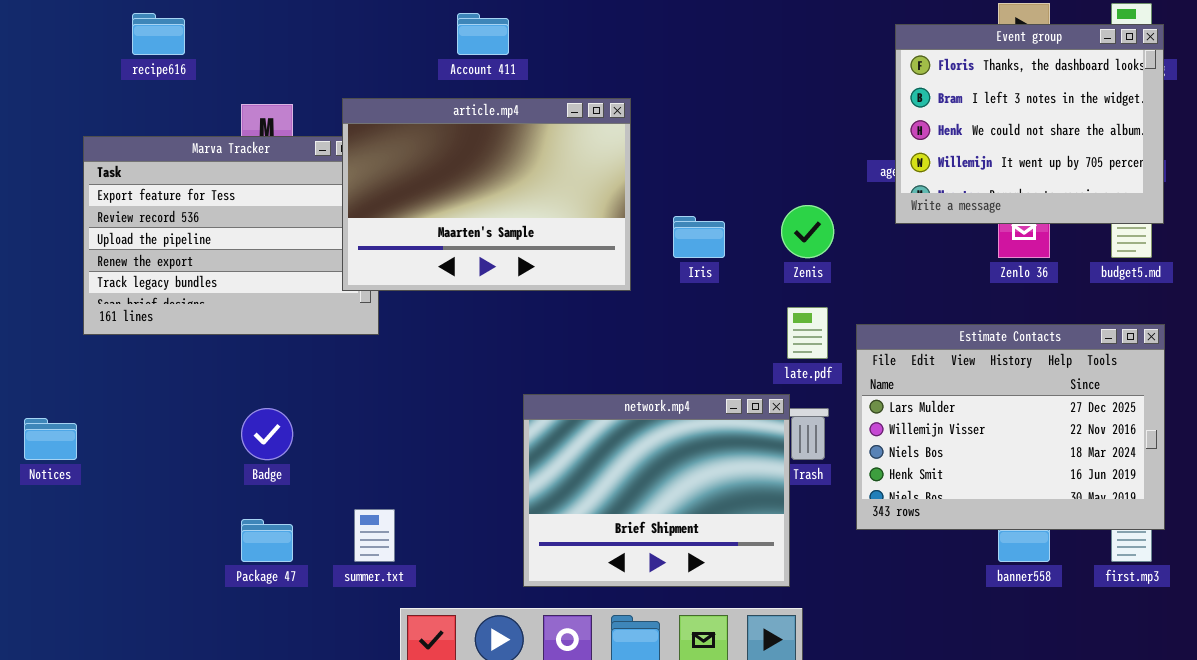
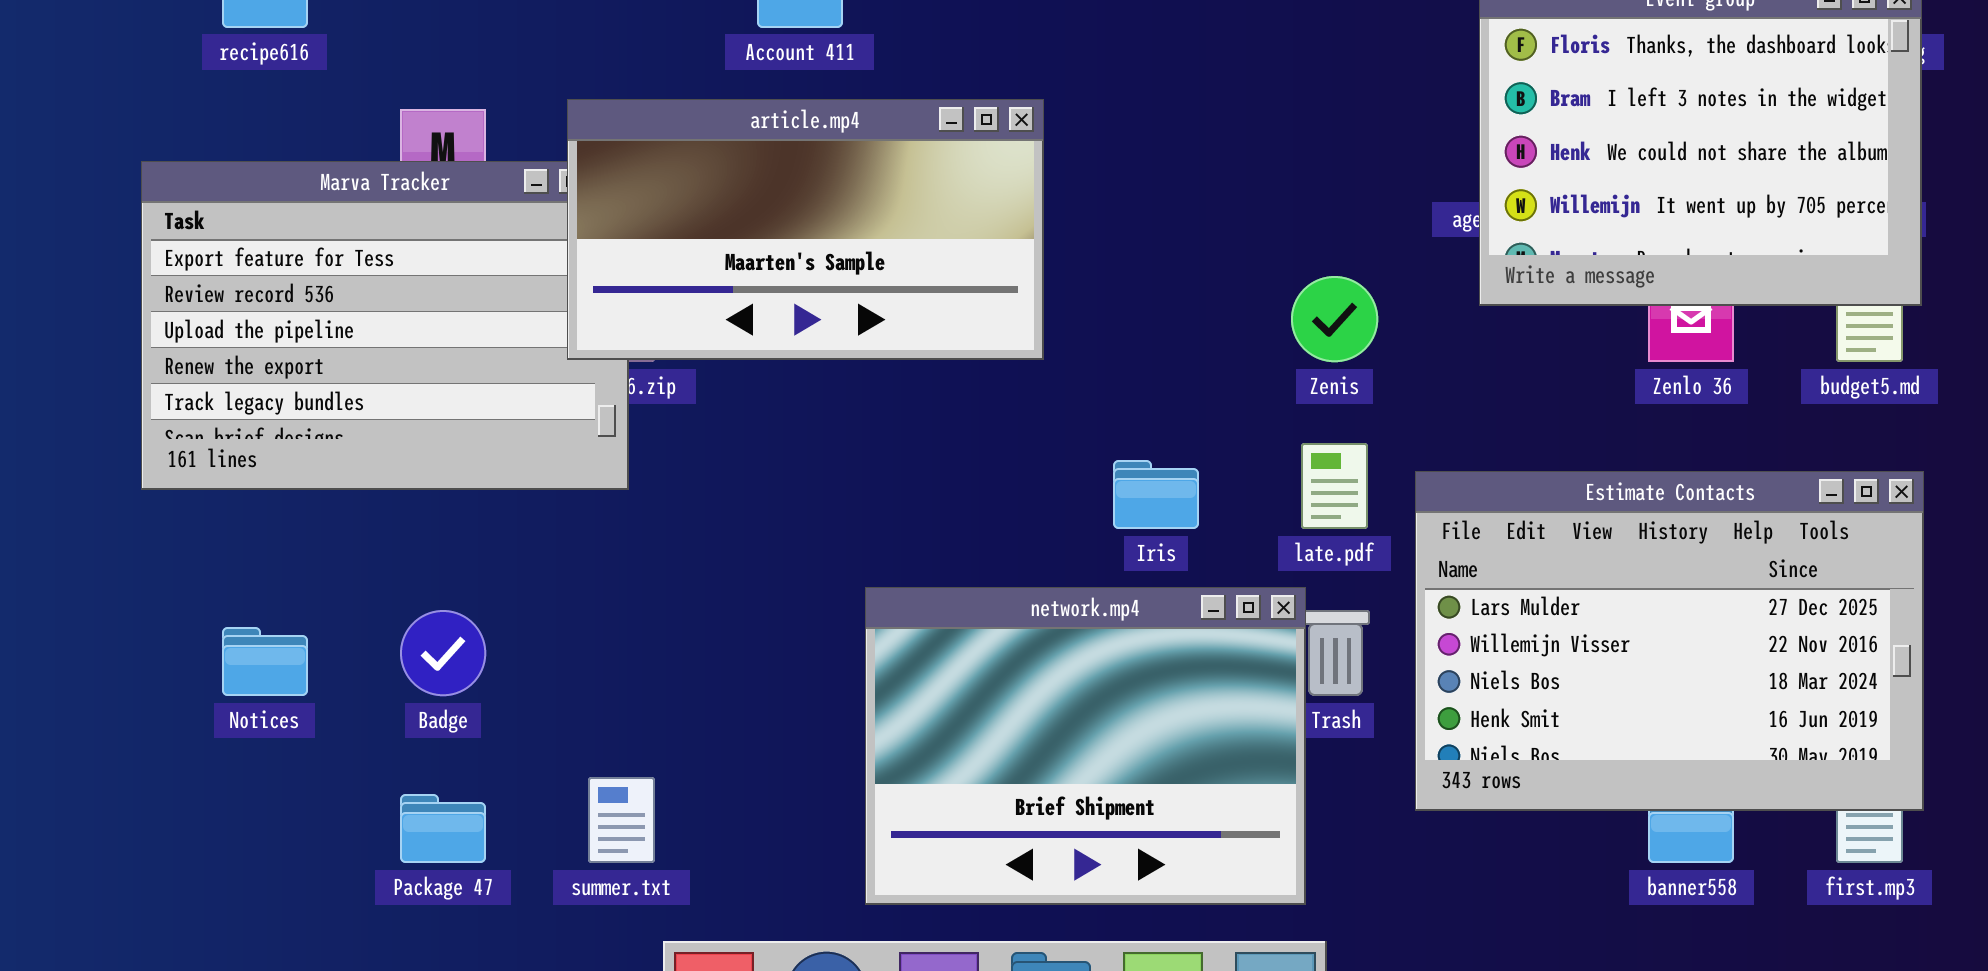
article.mp4: [342,98,631,291] -> [567,99,1044,360], resized
Iris: [673,216,725,258] -> [1113,460,1199,529], moved
Notices: [24,418,77,460] -> [222,627,308,696], moved

